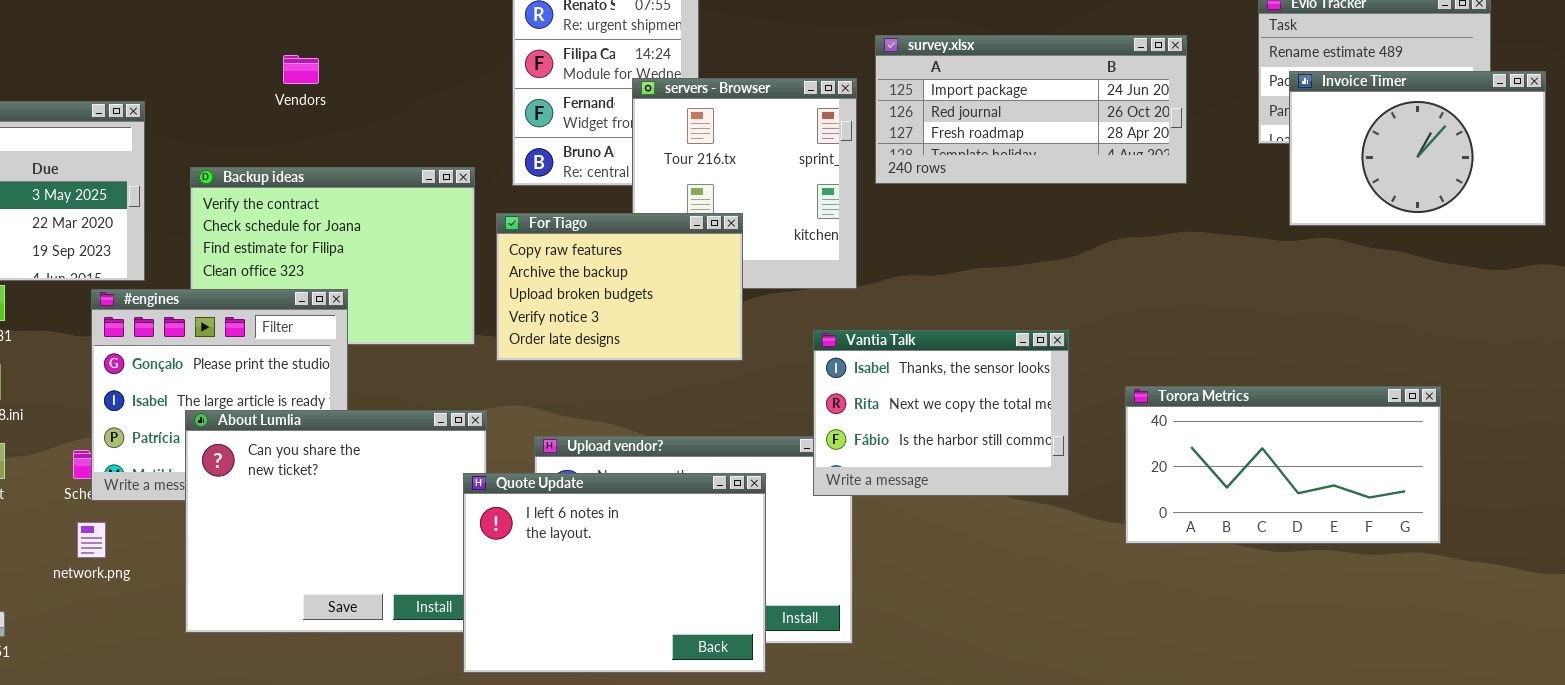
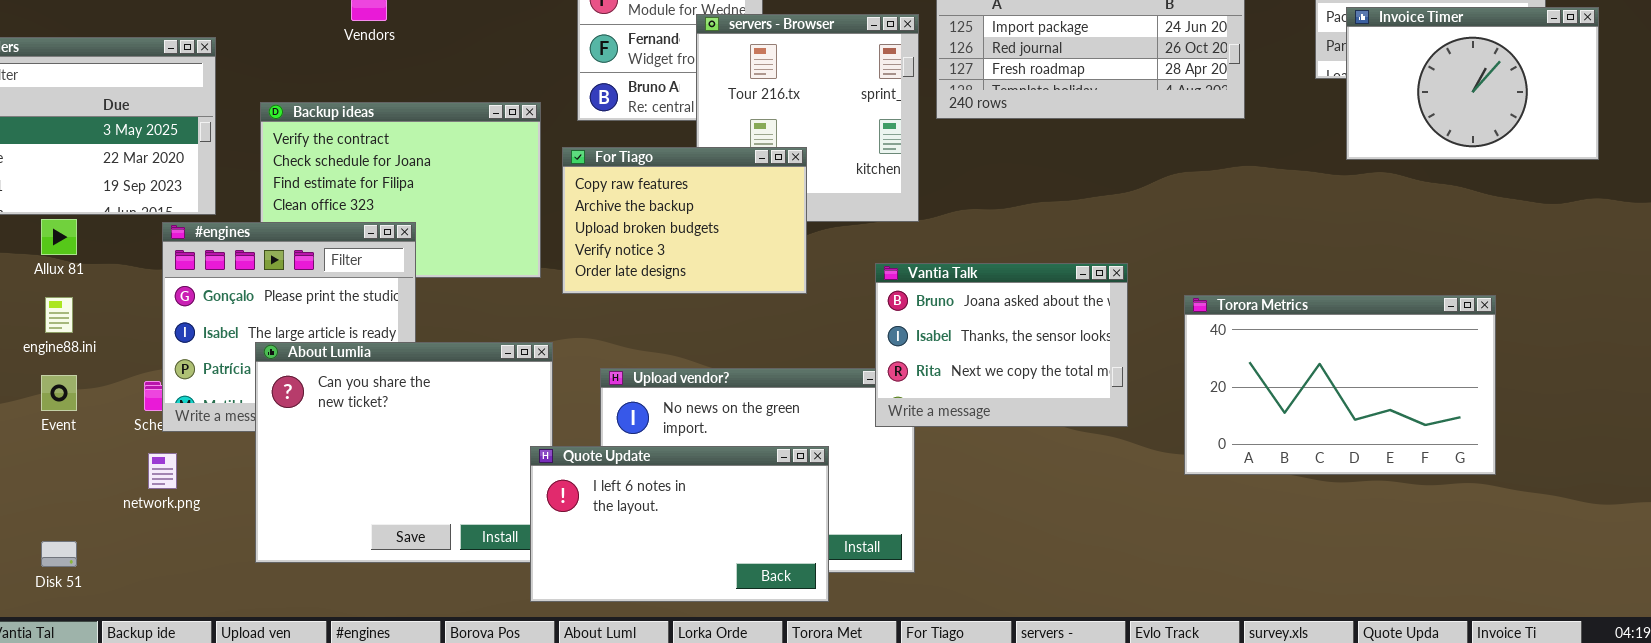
Vantia Talk: [813,330,1069,496] -> [875,263,1128,427], scrolled up 1 row
Torora Metrics: [1125,386,1441,544] -> [1184,295,1496,475], resized
Quote Update: [463,473,766,673] -> [530,446,829,602], resized

